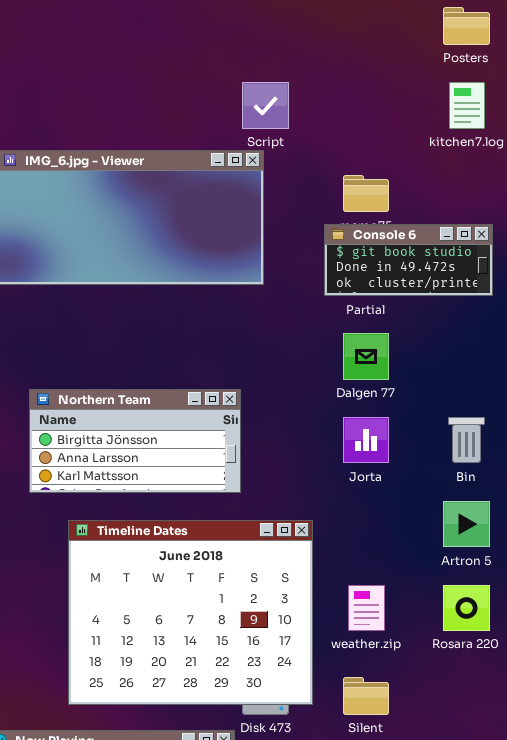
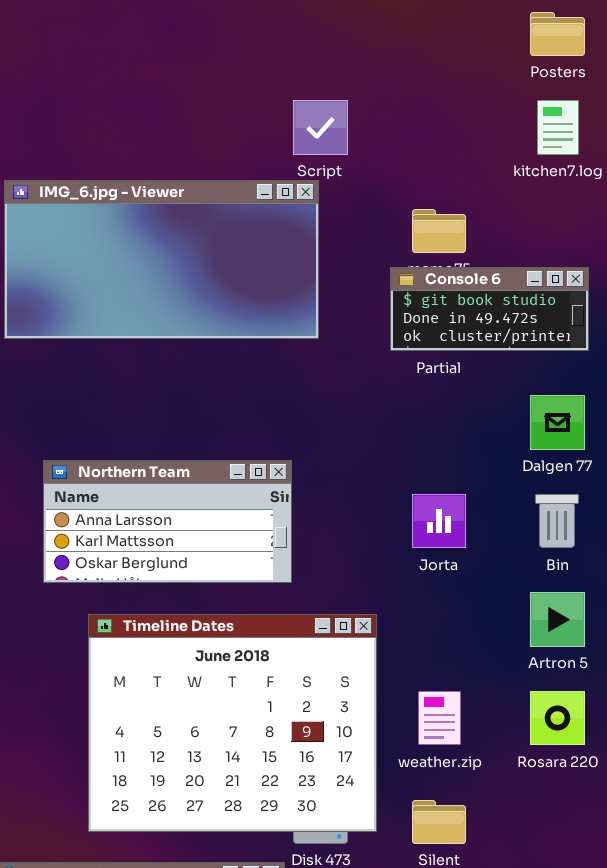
Dalgen 77: [343,333,389,380] -> [530,395,585,450], moved
Northern Team: [29,389,241,493] -> [43,460,292,583], scrolled down 1 row

